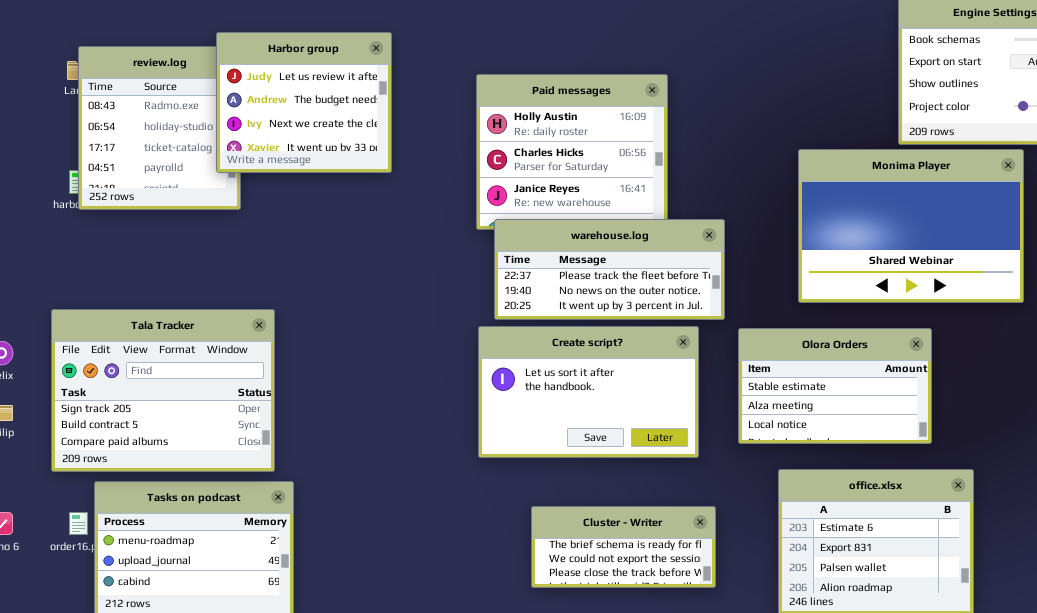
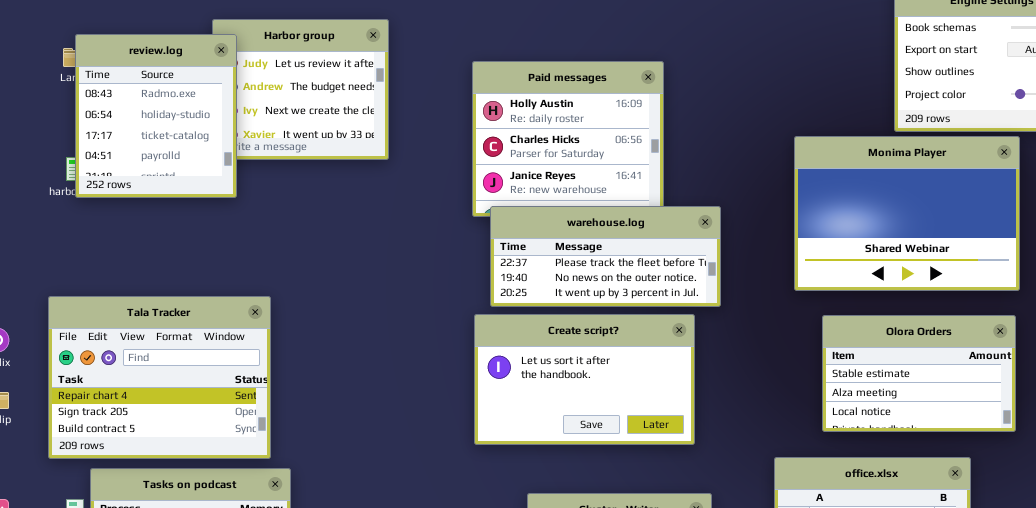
review.log: [78,46,241,210] -> [75,34,237,198], raised
Tala Tracker: [51,309,275,472] -> [48,296,271,459], scrolled up 1 row
Olora Orders: [738,328,932,444] -> [822,315,1016,432], moved

